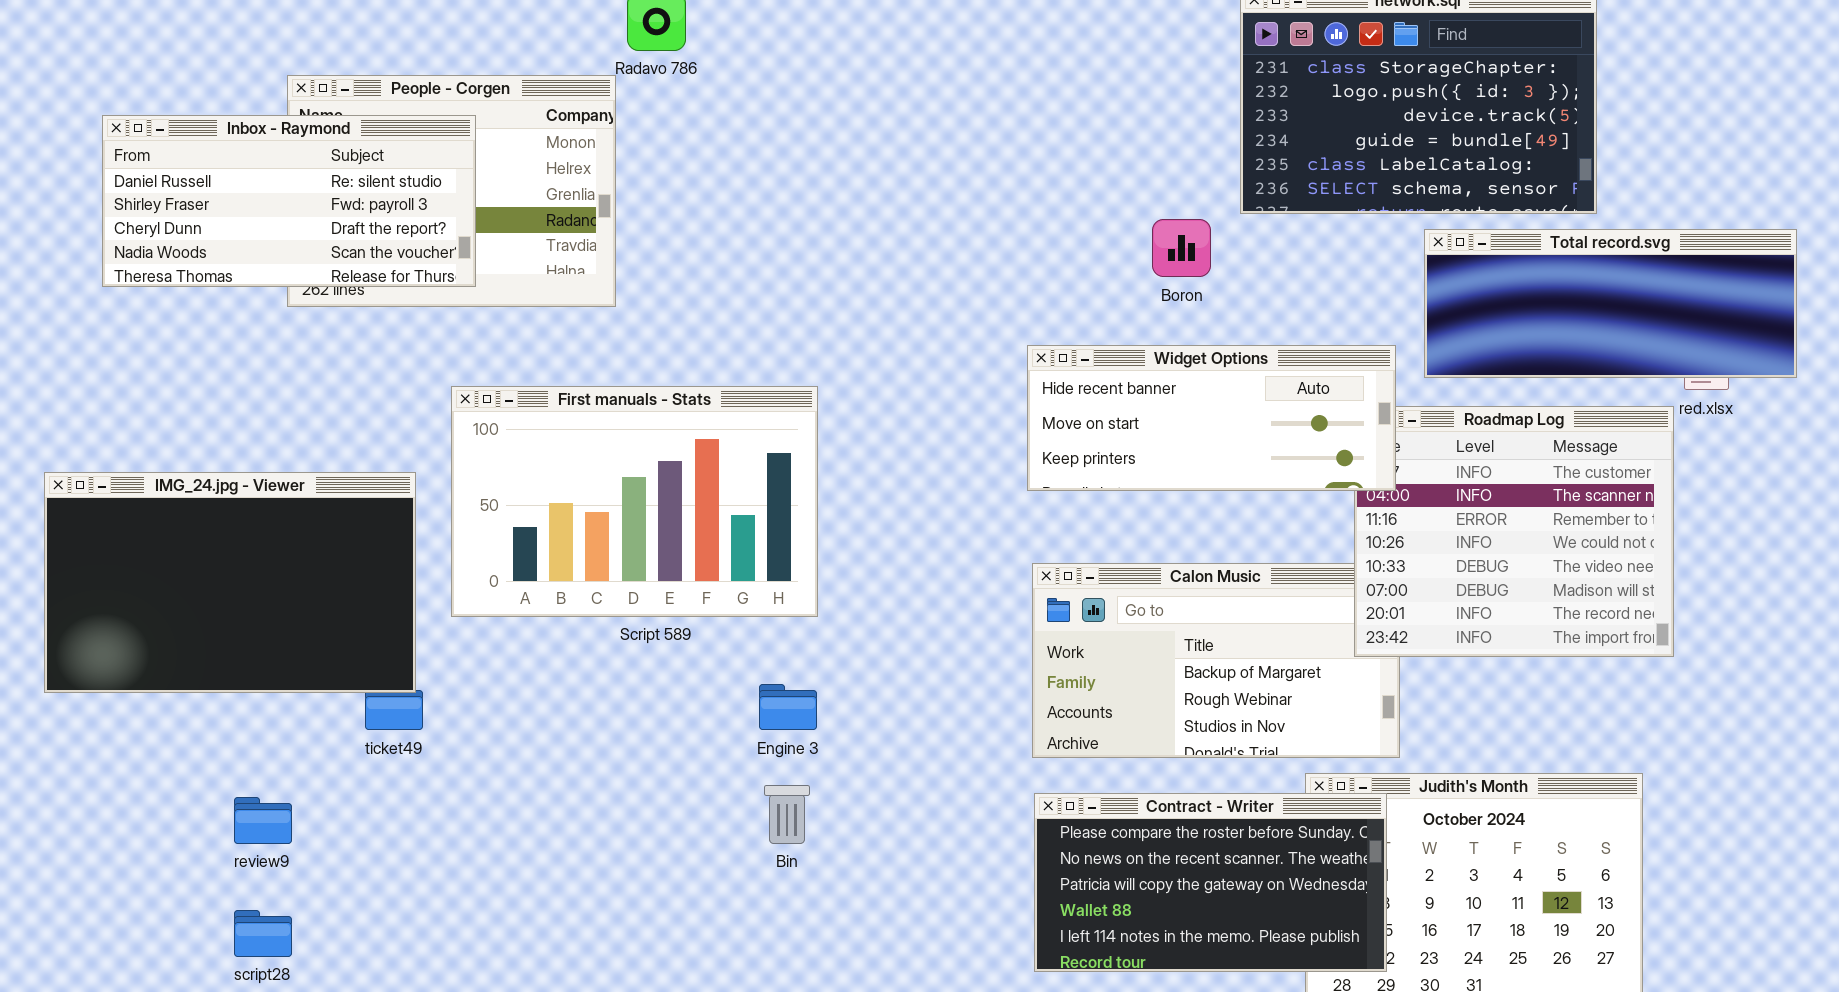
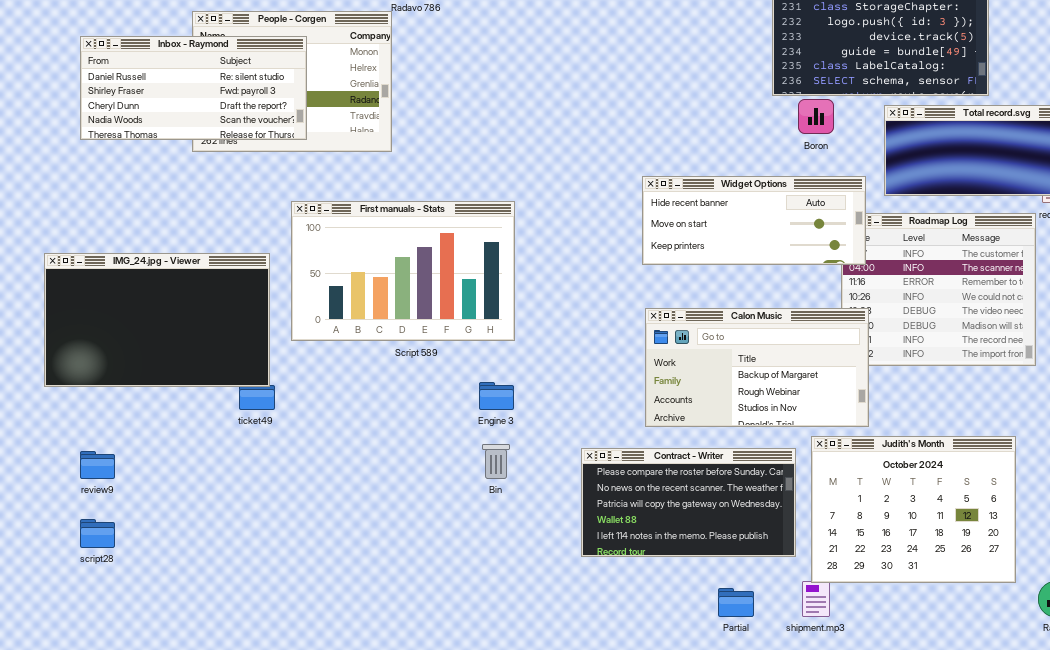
Boron: [1152,219,1211,277] -> [798,99,834,134], moved
Calon Music: [1032,563,1400,758] -> [645,308,869,427], raised
Contract - Writer: [1034,793,1387,972] -> [581,448,796,557], moved
review9: [234,797,292,844] -> [80,451,115,479], moved
script28: [234,910,292,957] -> [80,519,115,548], moved

